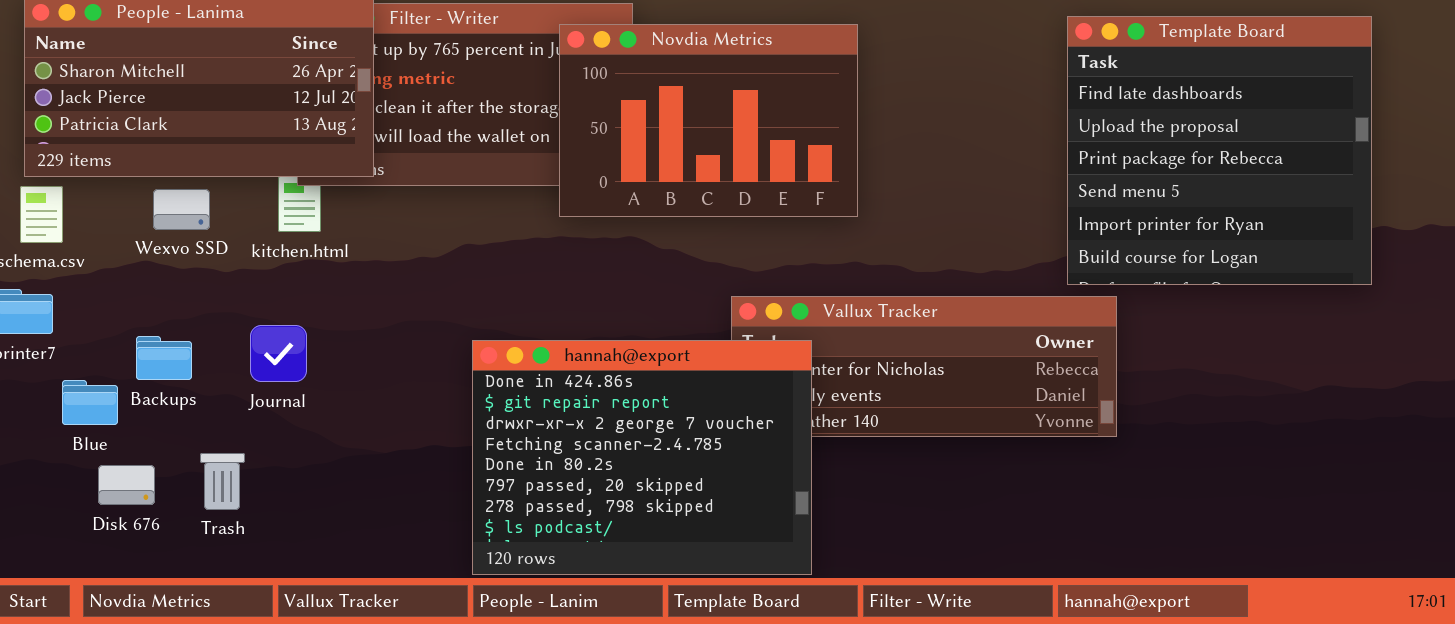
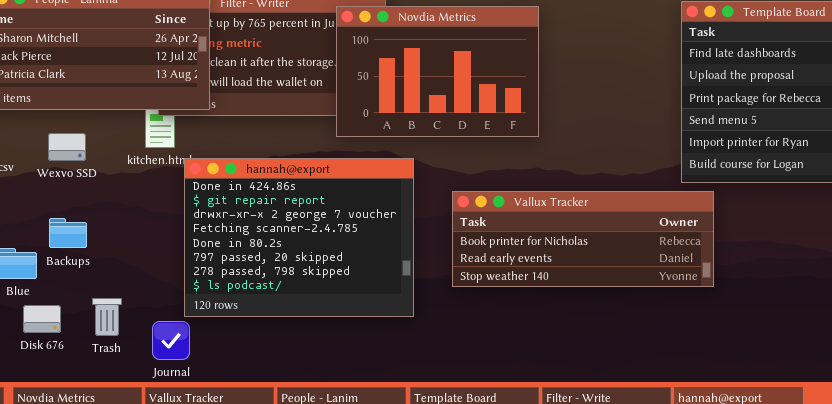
Wexvo SSD: [153,189,210,230] -> [48,133,86,161], moved
Journal: [250,325,307,382] -> [152,321,190,360], moved
hannah@export: [472,340,812,575] -> [184,158,414,317], moved

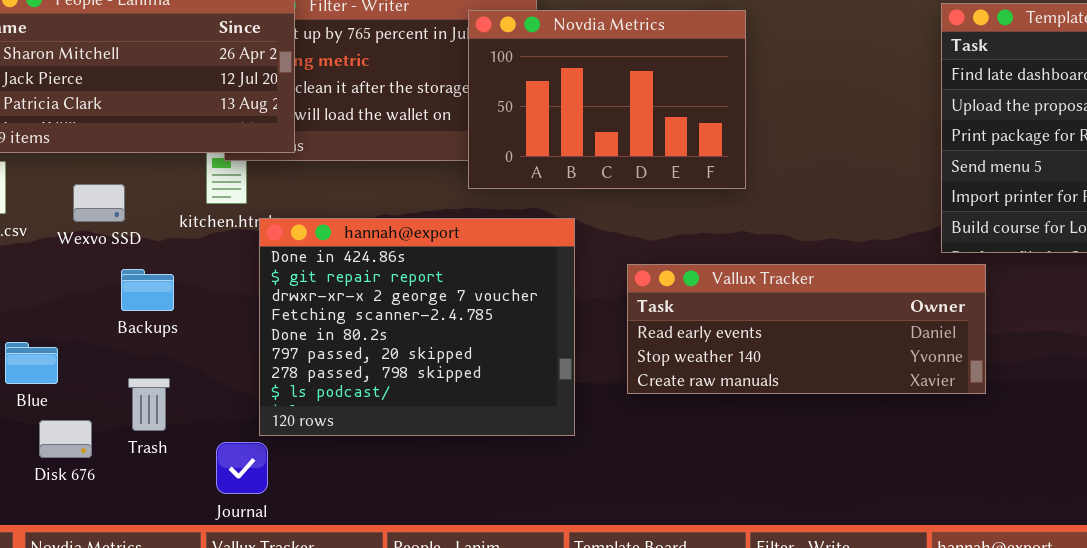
Vallux Tracker: [452,191,714,287] -> [627,264,986,394], scrolled down 1 row
Backups: [49,218,87,248] -> [121,269,174,311], moved
Trash: [92,298,122,336] -> [128,378,170,431], moved

